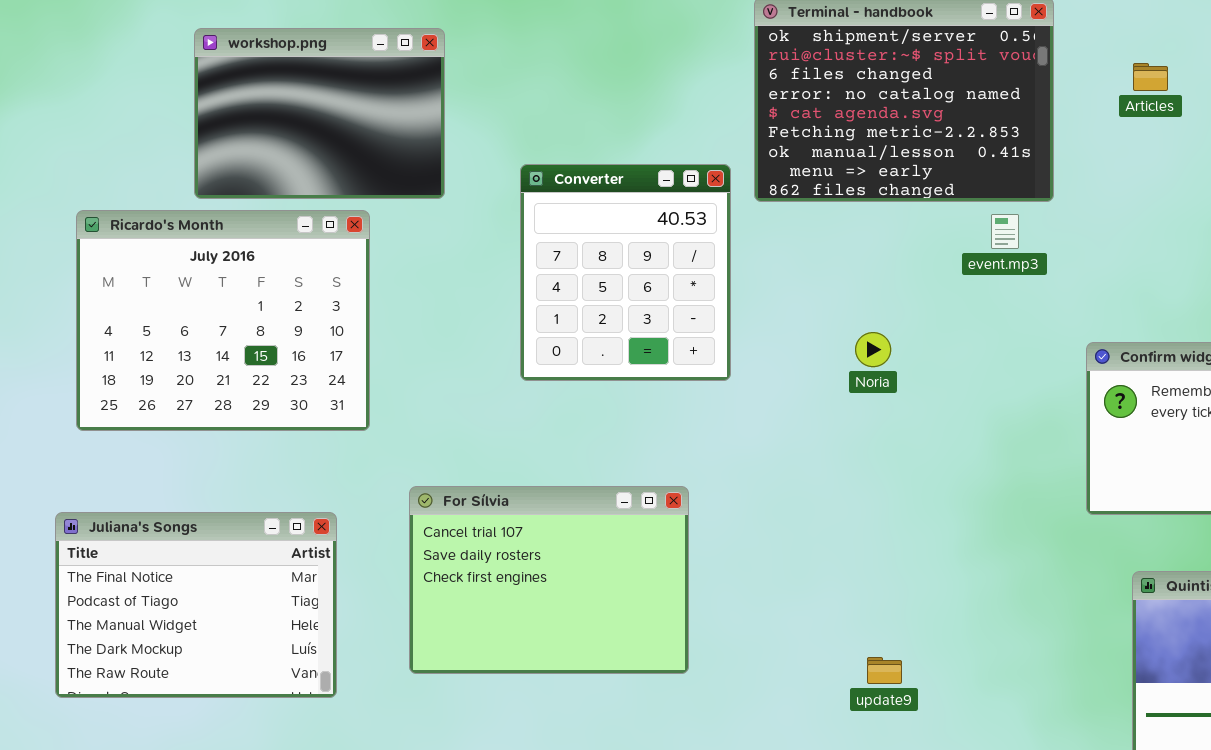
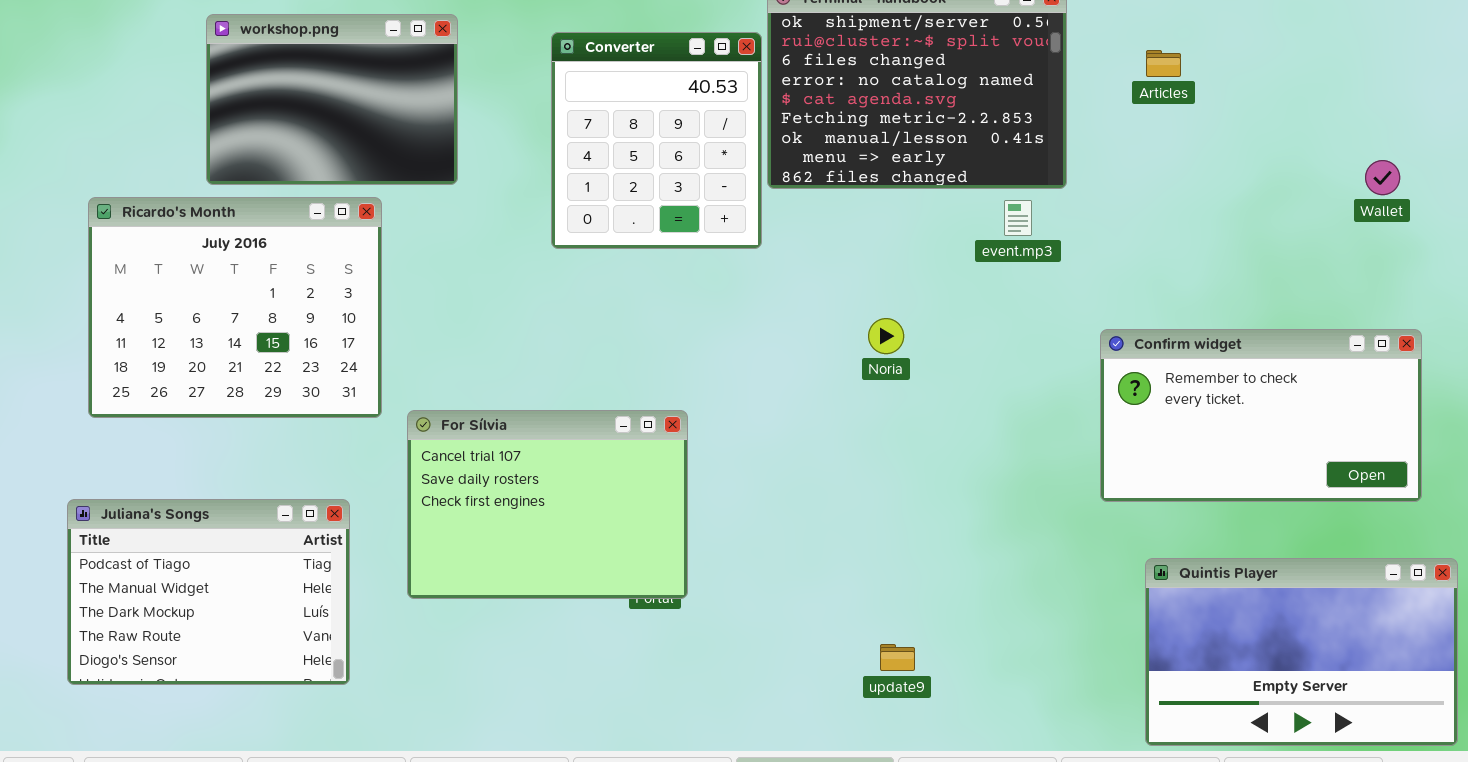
Converter: [520,164,731,381] -> [551,32,762,249], moved
For Sílvia: [409,486,689,674] -> [407,410,688,599], moved
Juliana's Songs: [55,512,337,698] -> [67,499,350,685], scrolled down 1 row

